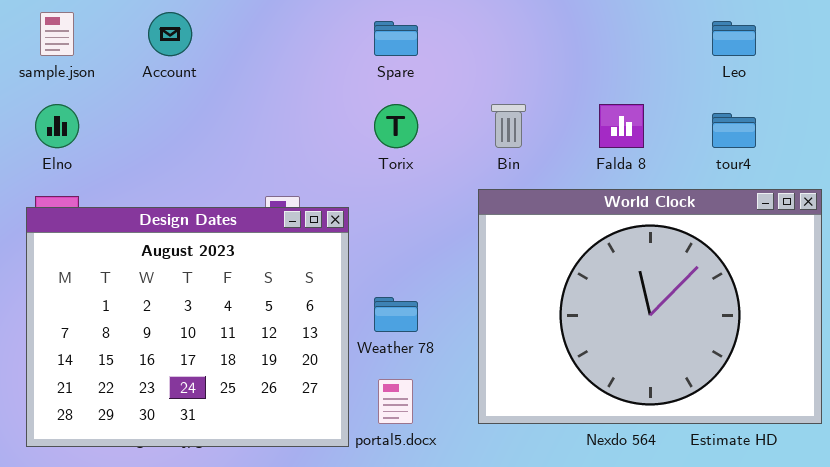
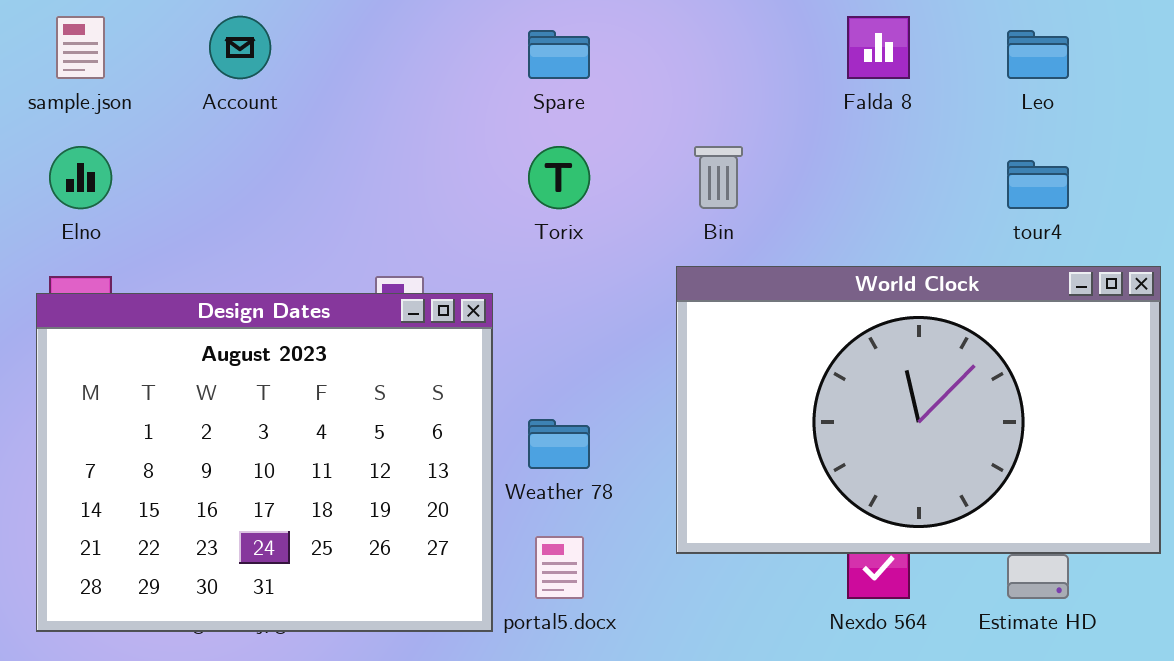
Falda 8: [599,104,644,148] -> [847,16,910,79], moved
World Clock: [478,189,822,424] -> [676,266,1161,554], resized

